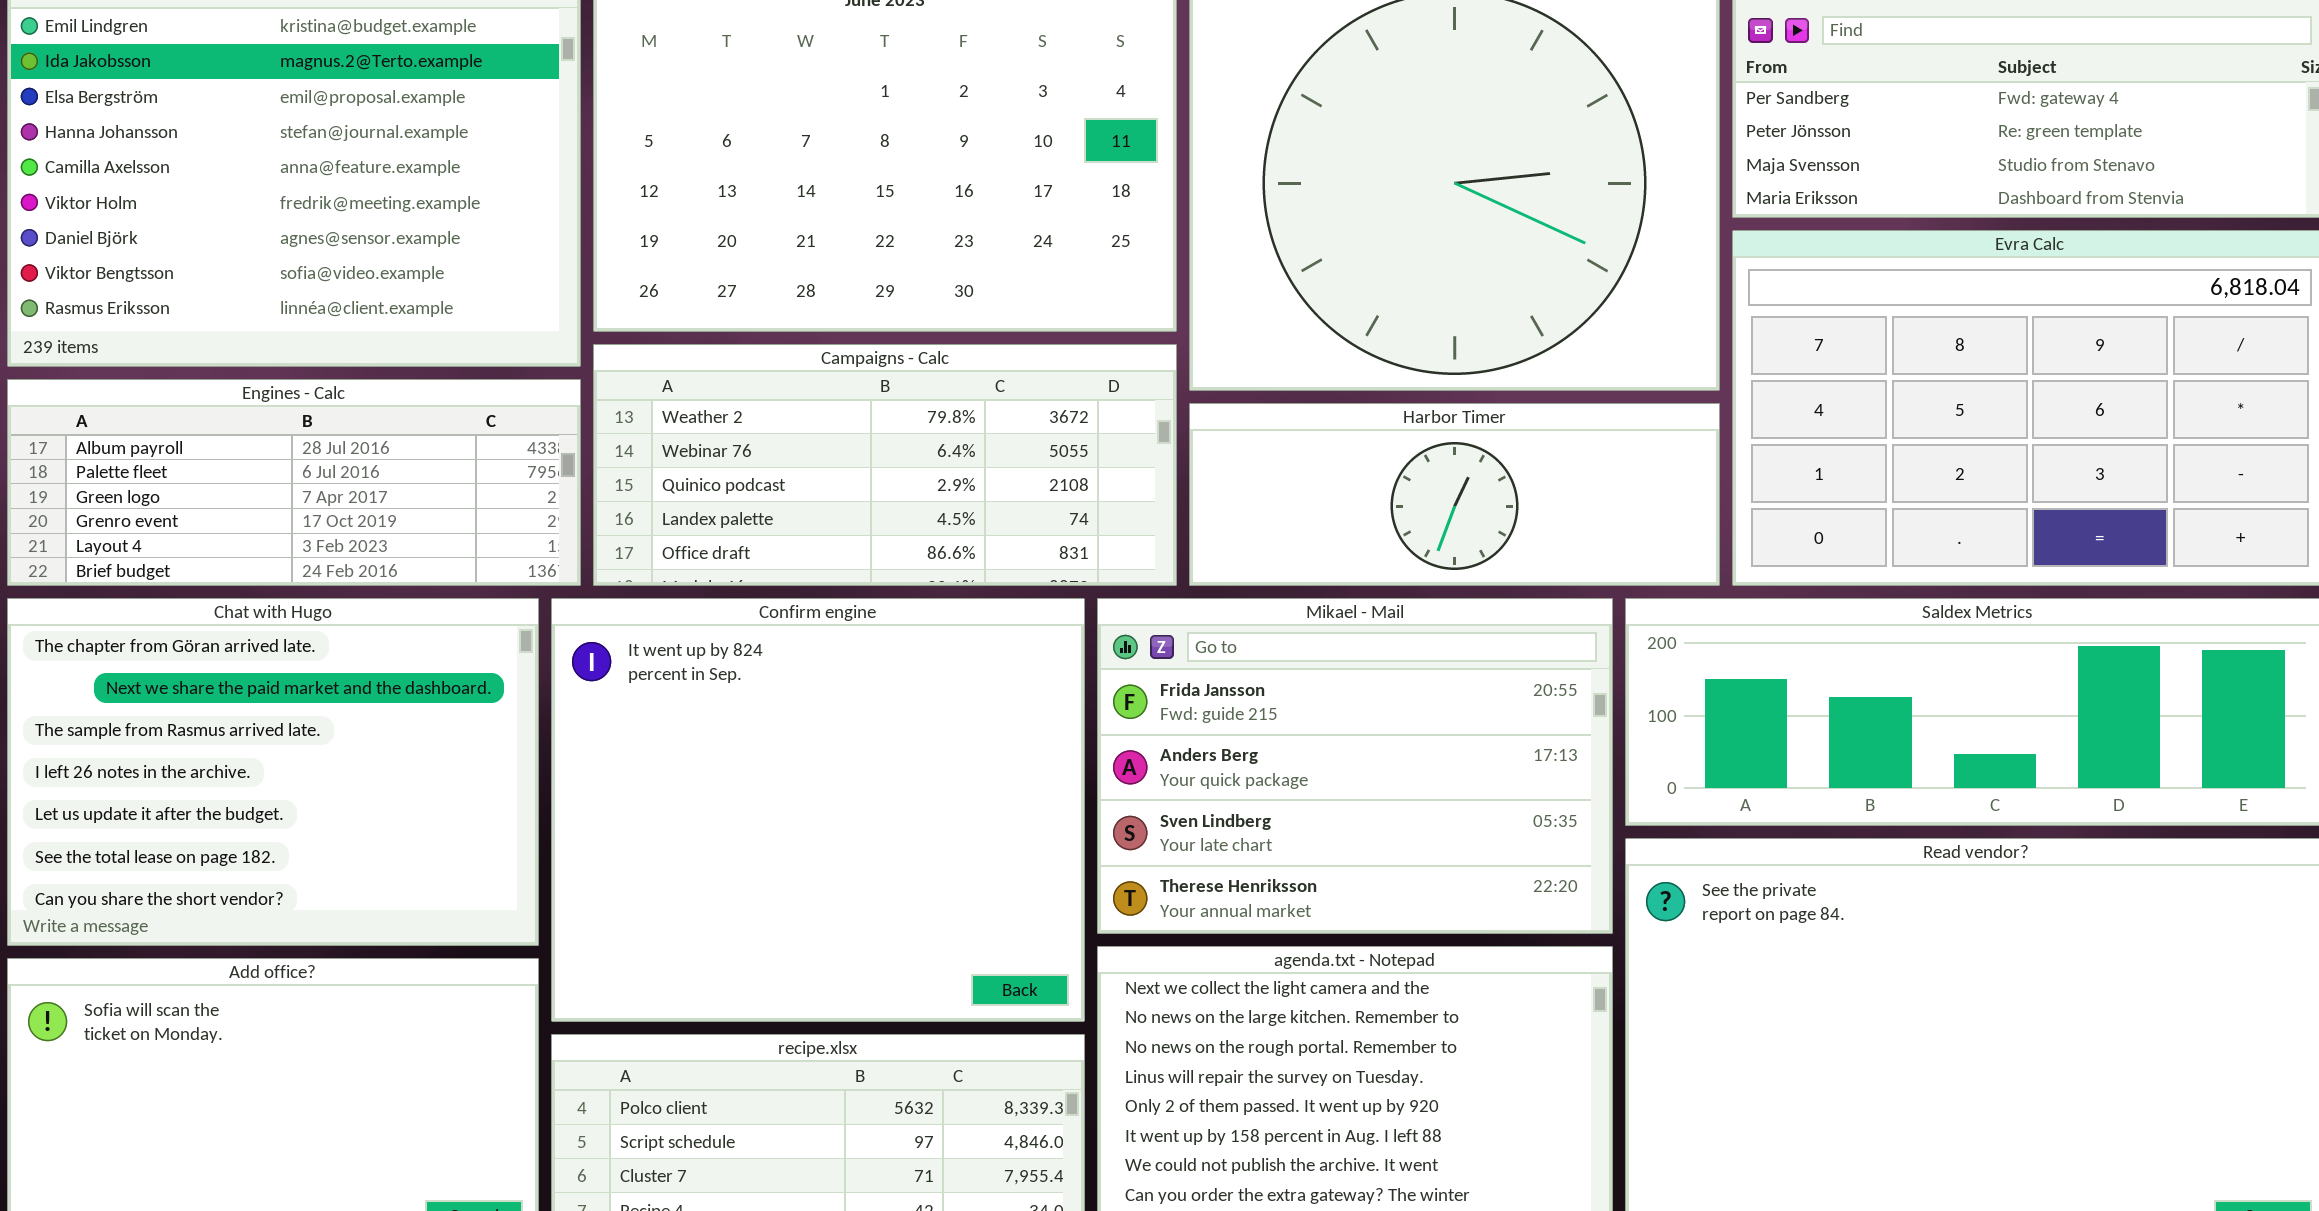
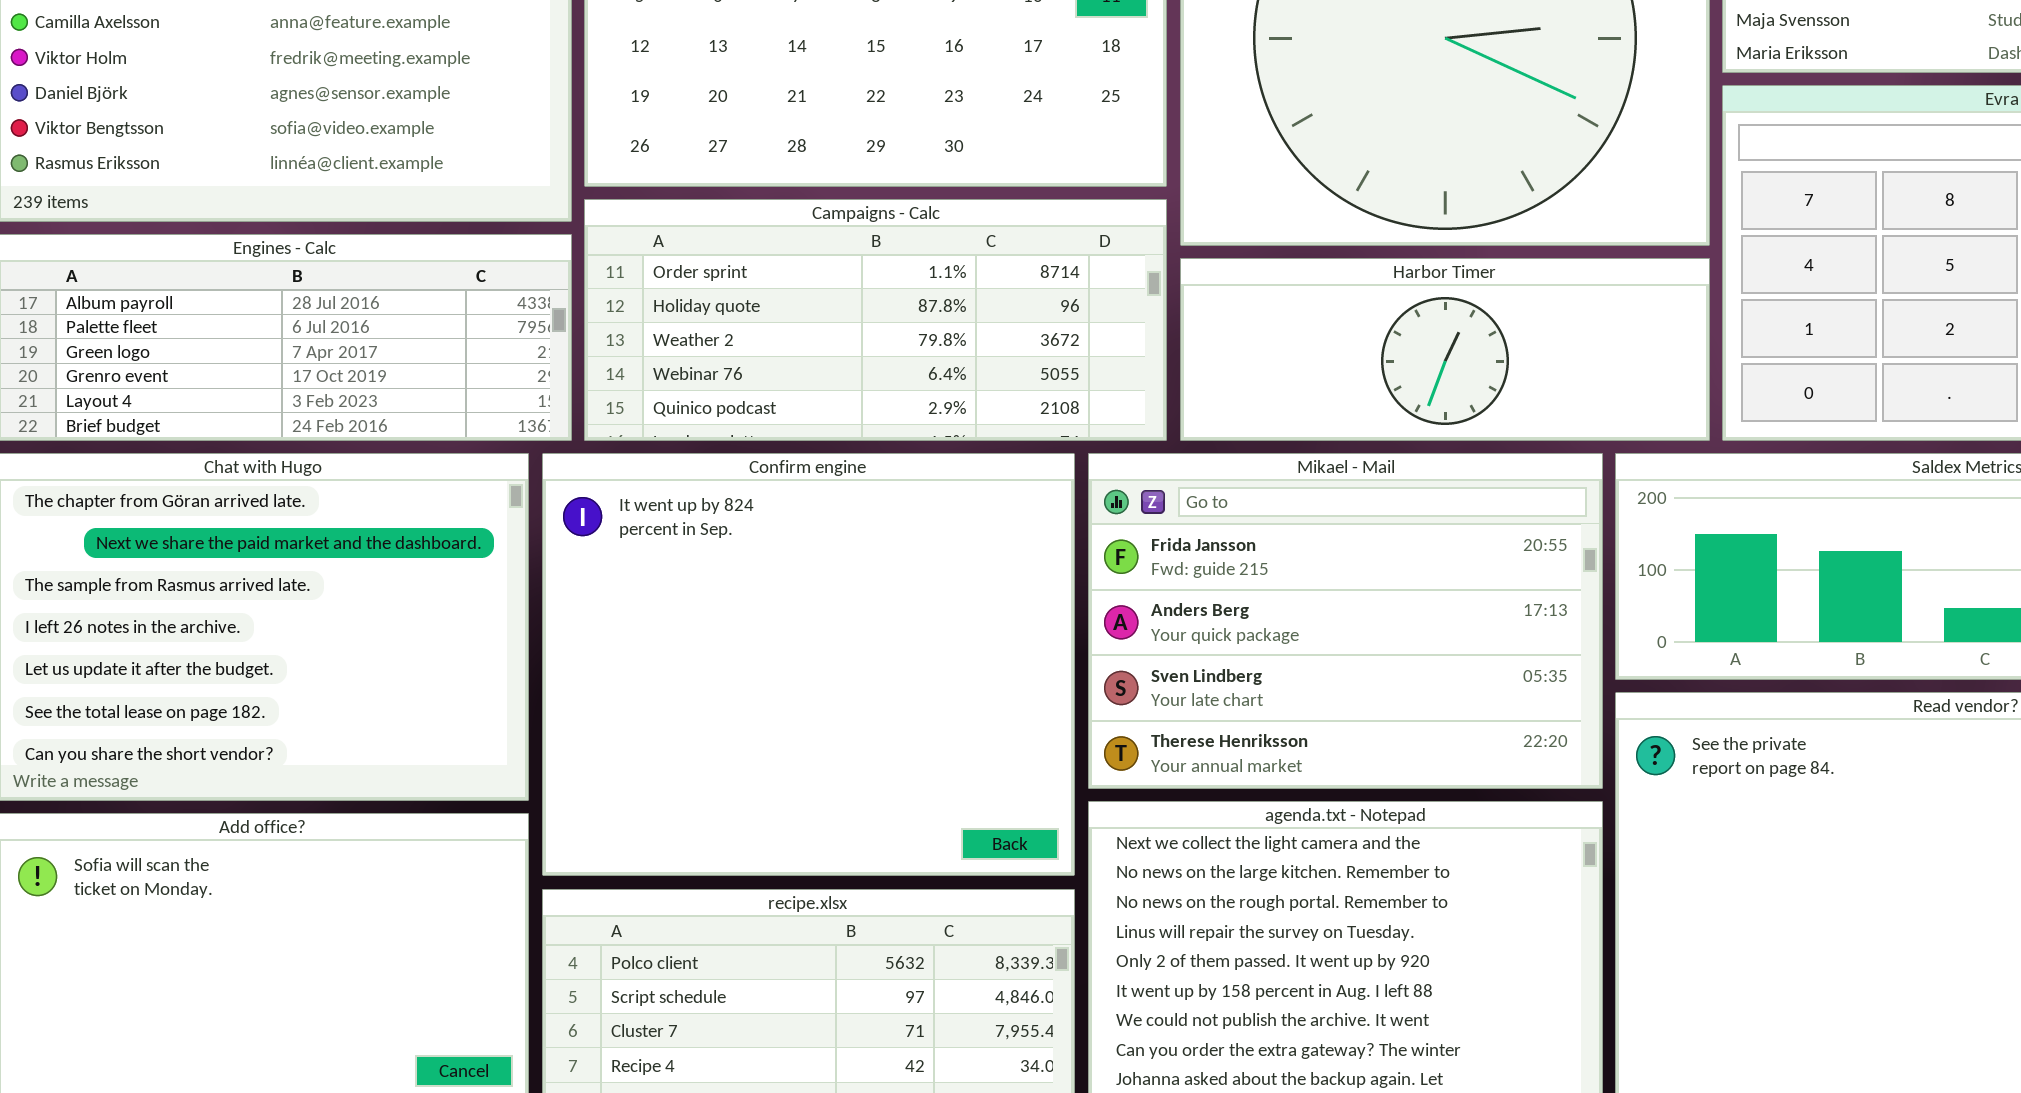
Campaigns - Calc: [593,344,1177,586] -> [584,199,1167,441], scrolled up 2 rows

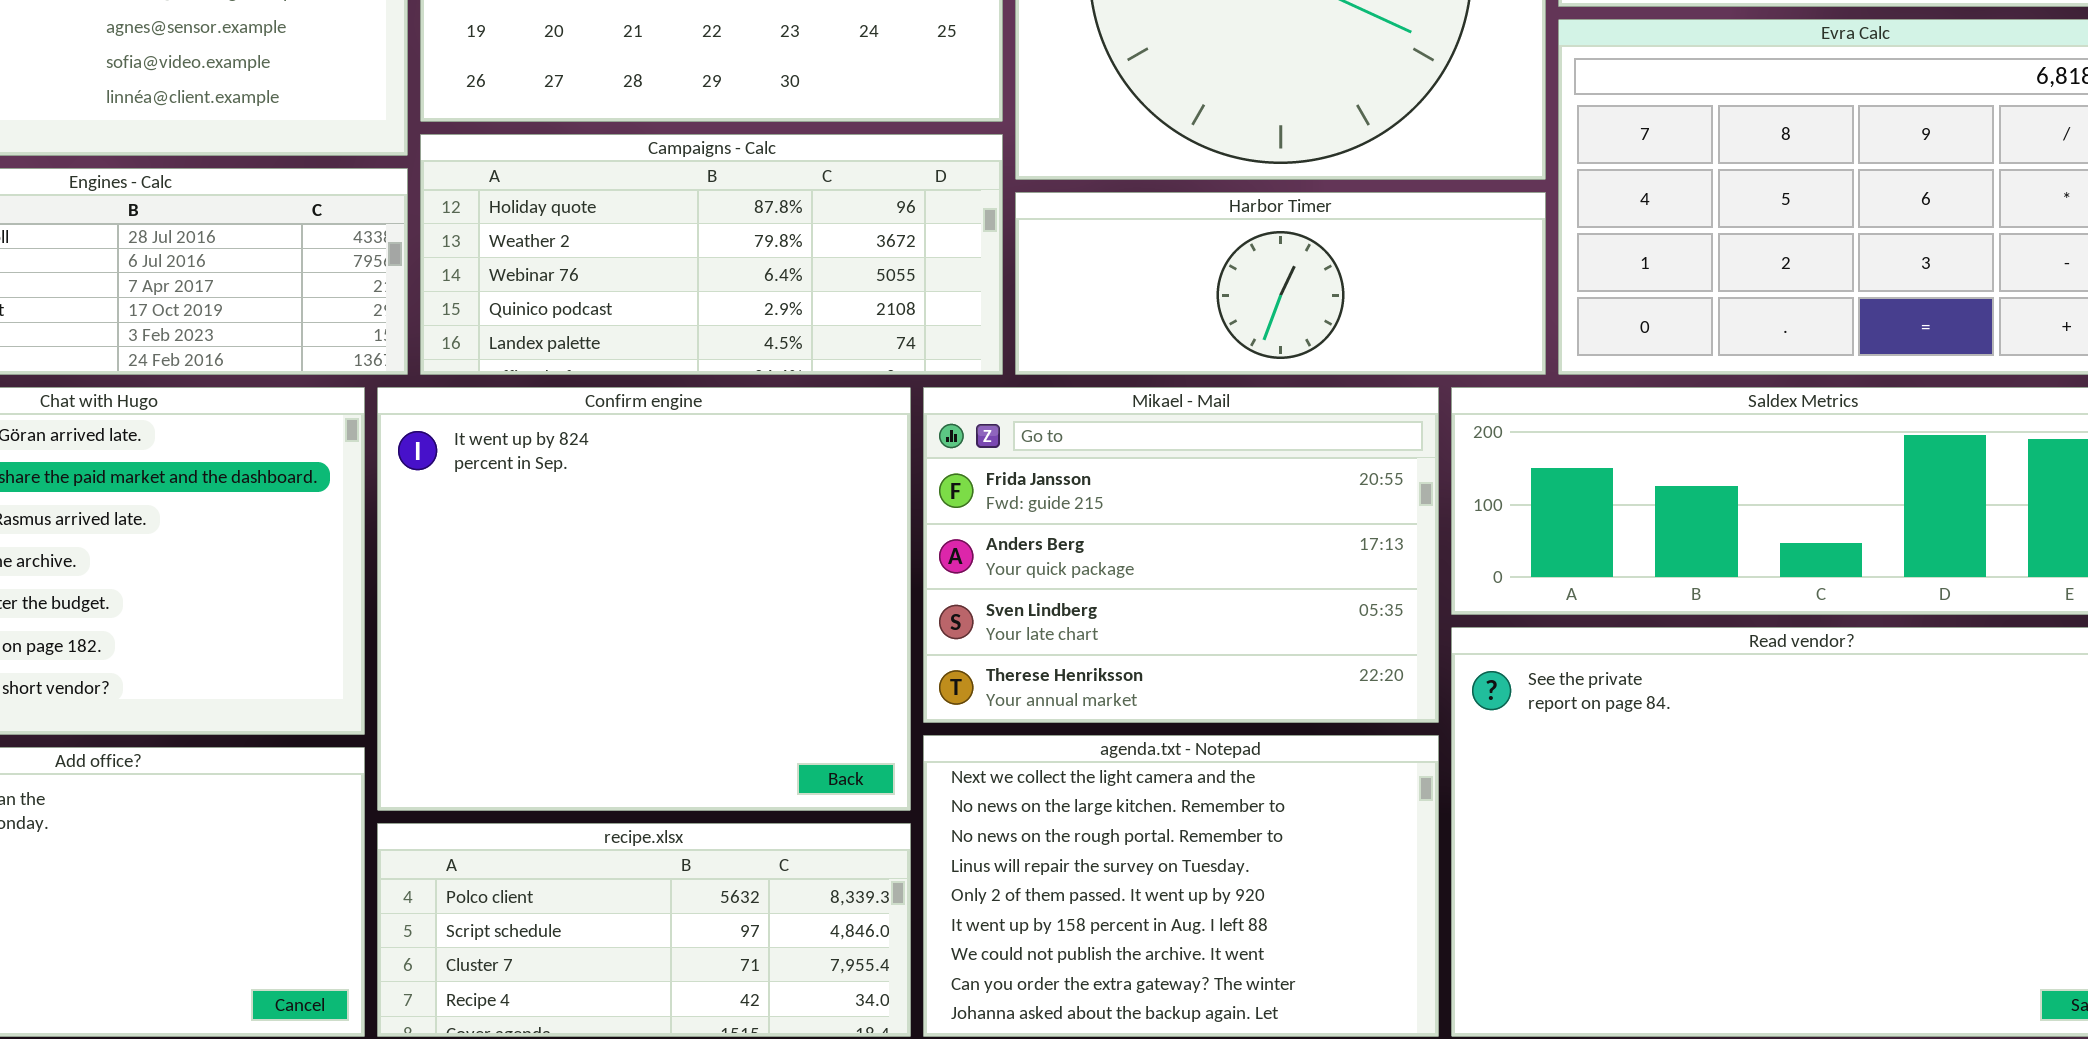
Campaigns - Calc: [584,199,1167,441] -> [420,134,1003,375], scrolled down 1 row

